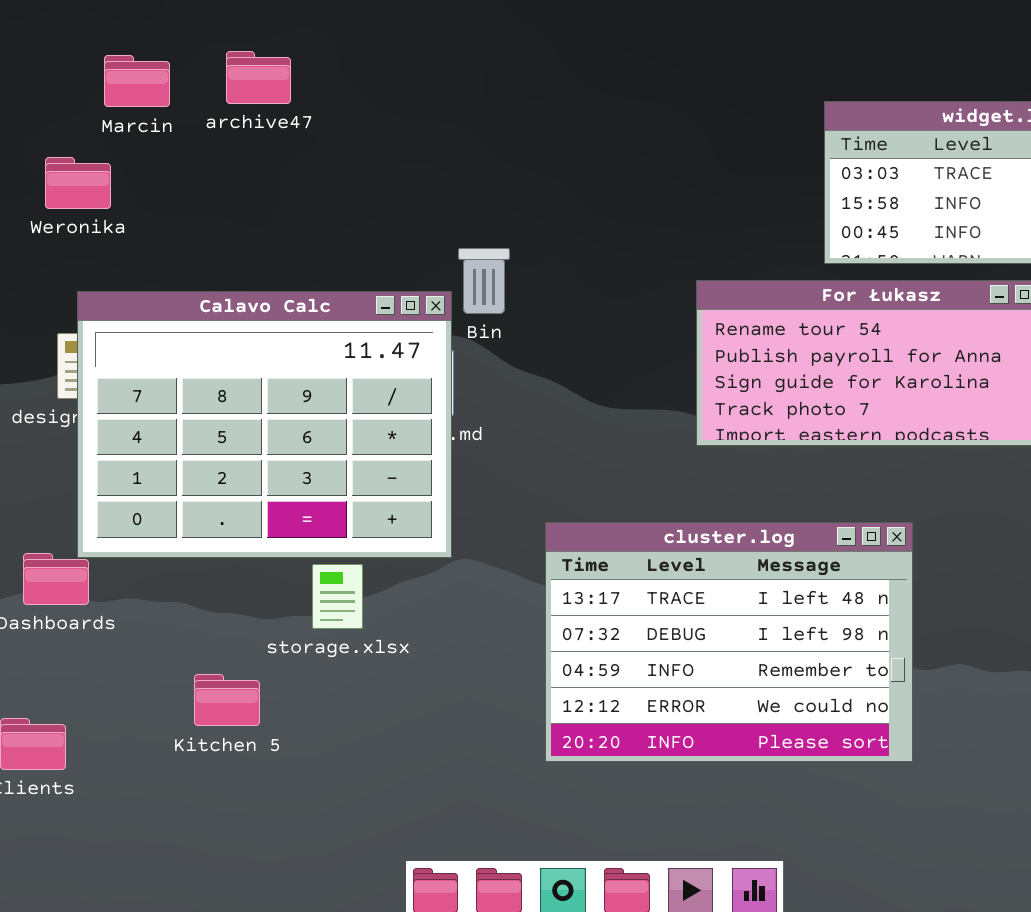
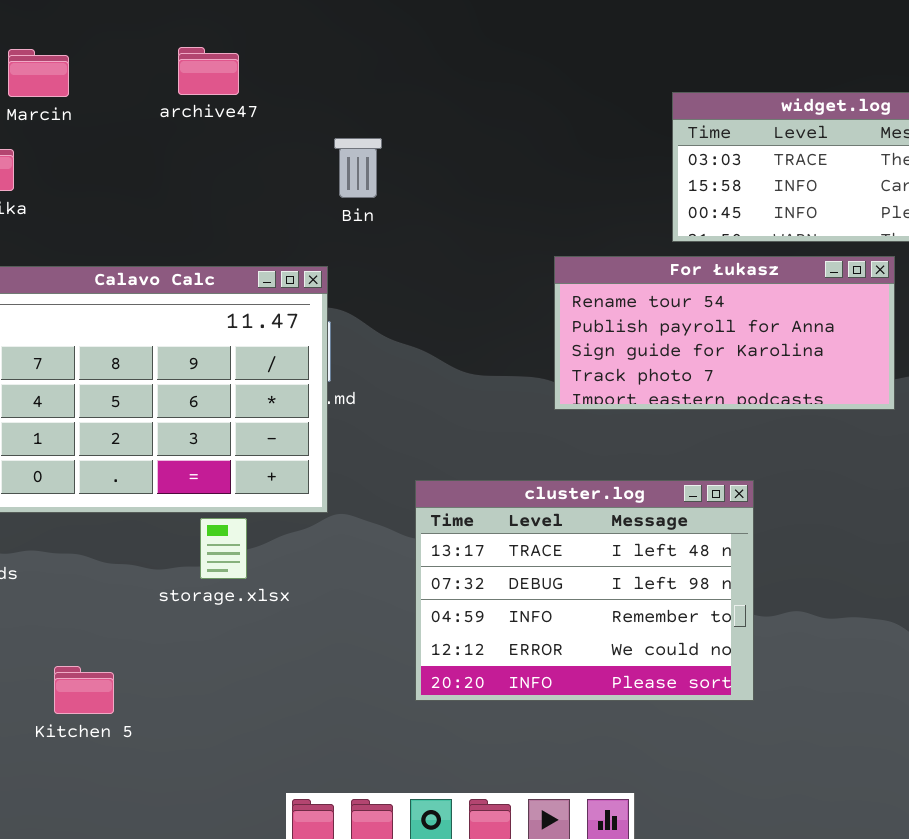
archive47: [226,51,291,104] -> [178,47,239,95], moved
Bin: [458,248,510,314] -> [334,138,382,198], moved
Kitchen 5: [194,674,260,726] -> [54,666,114,714], moved

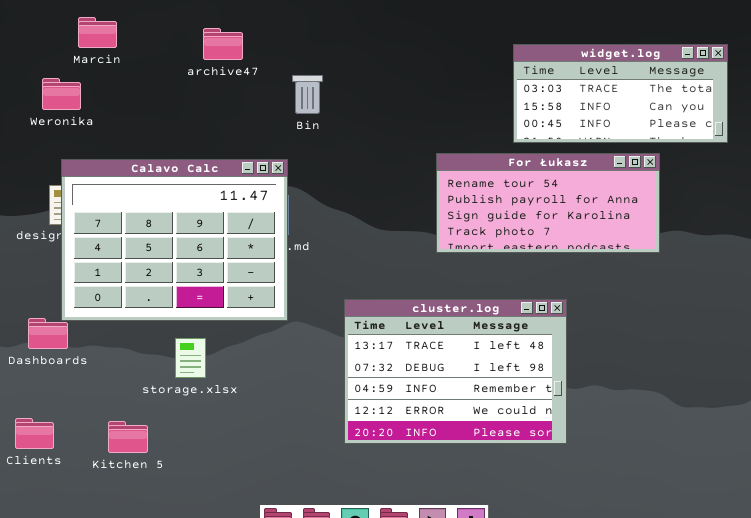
archive47: [178,47,239,95] -> [203,28,243,60], moved
storage.xlsx: [200,518,247,579] -> [175,338,206,378], moved

